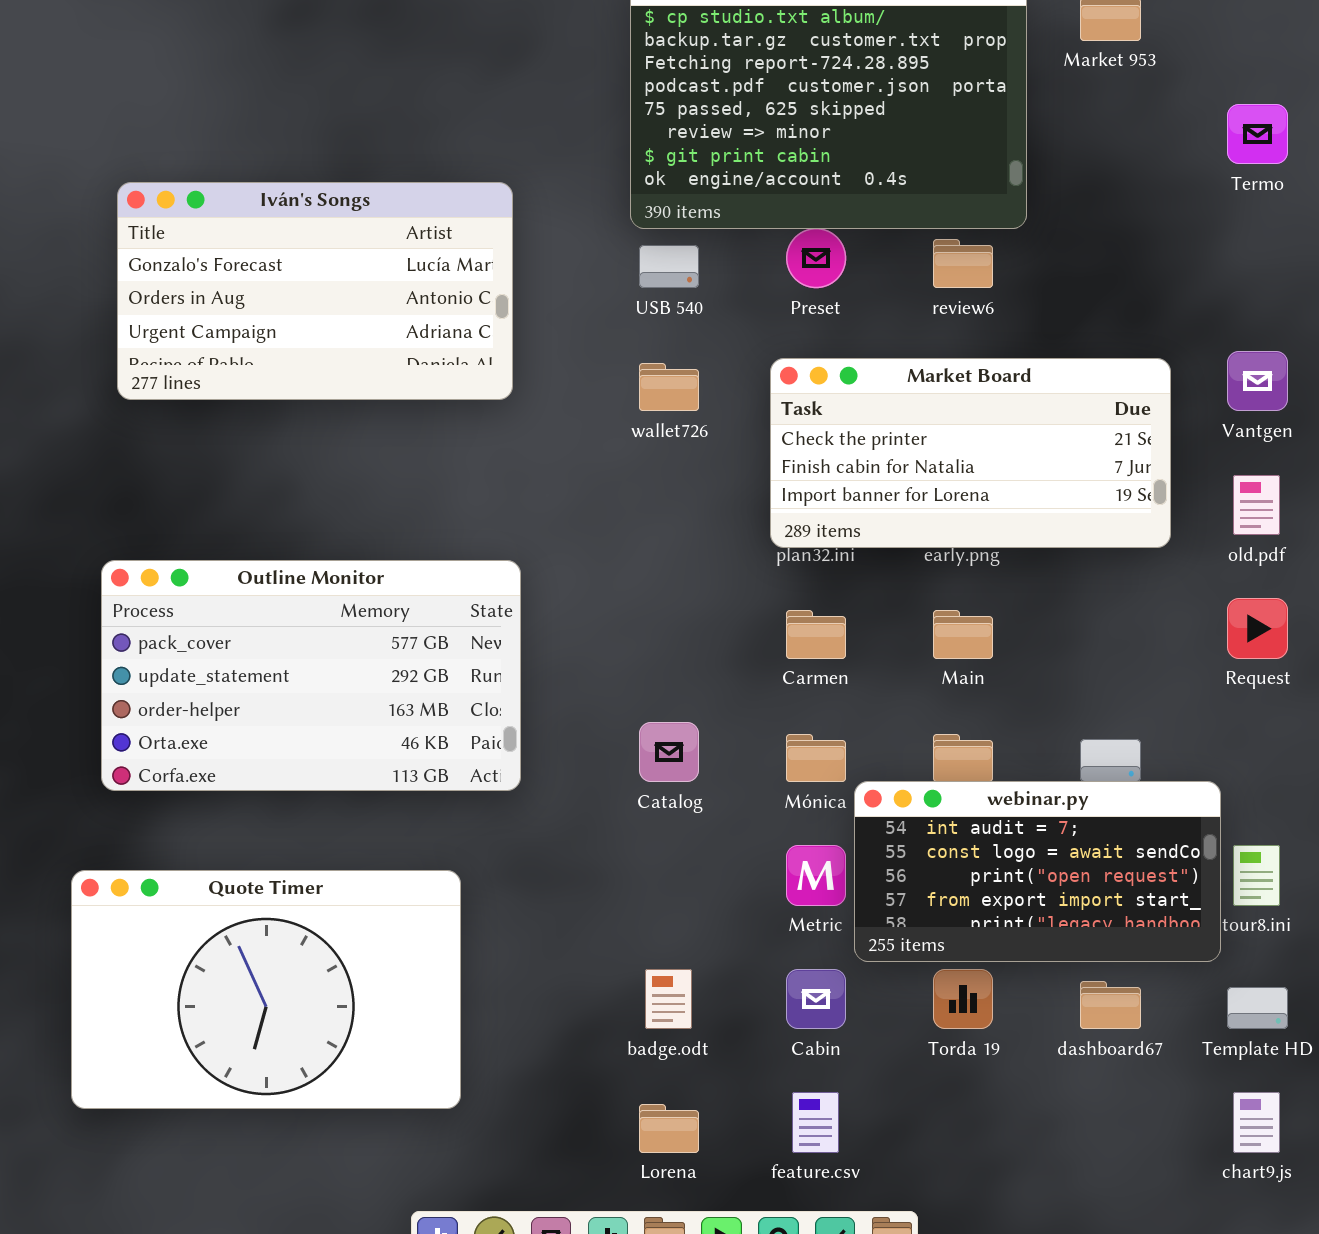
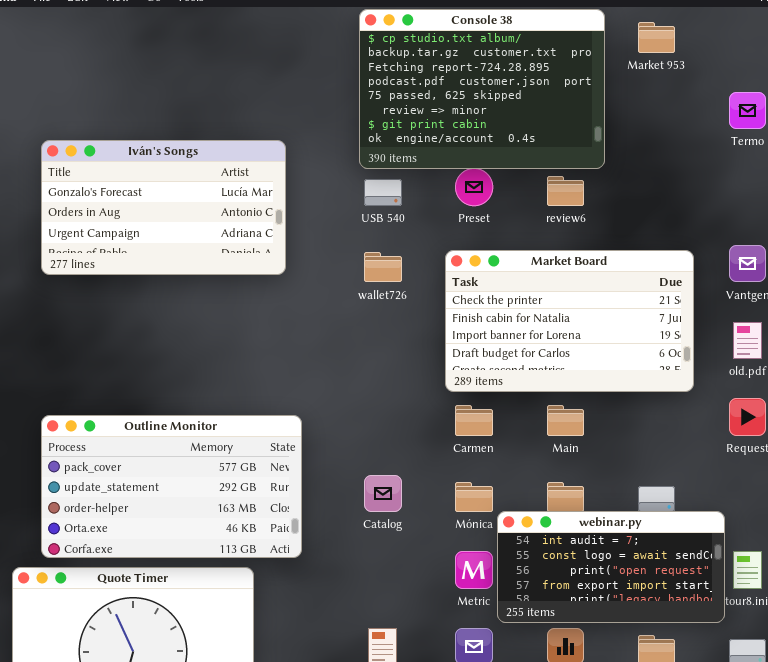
Market Board: [770,358,1171,548] -> [445,250,694,392], resized
Outline Monitor: [101,560,521,791] -> [41,415,302,558], moved

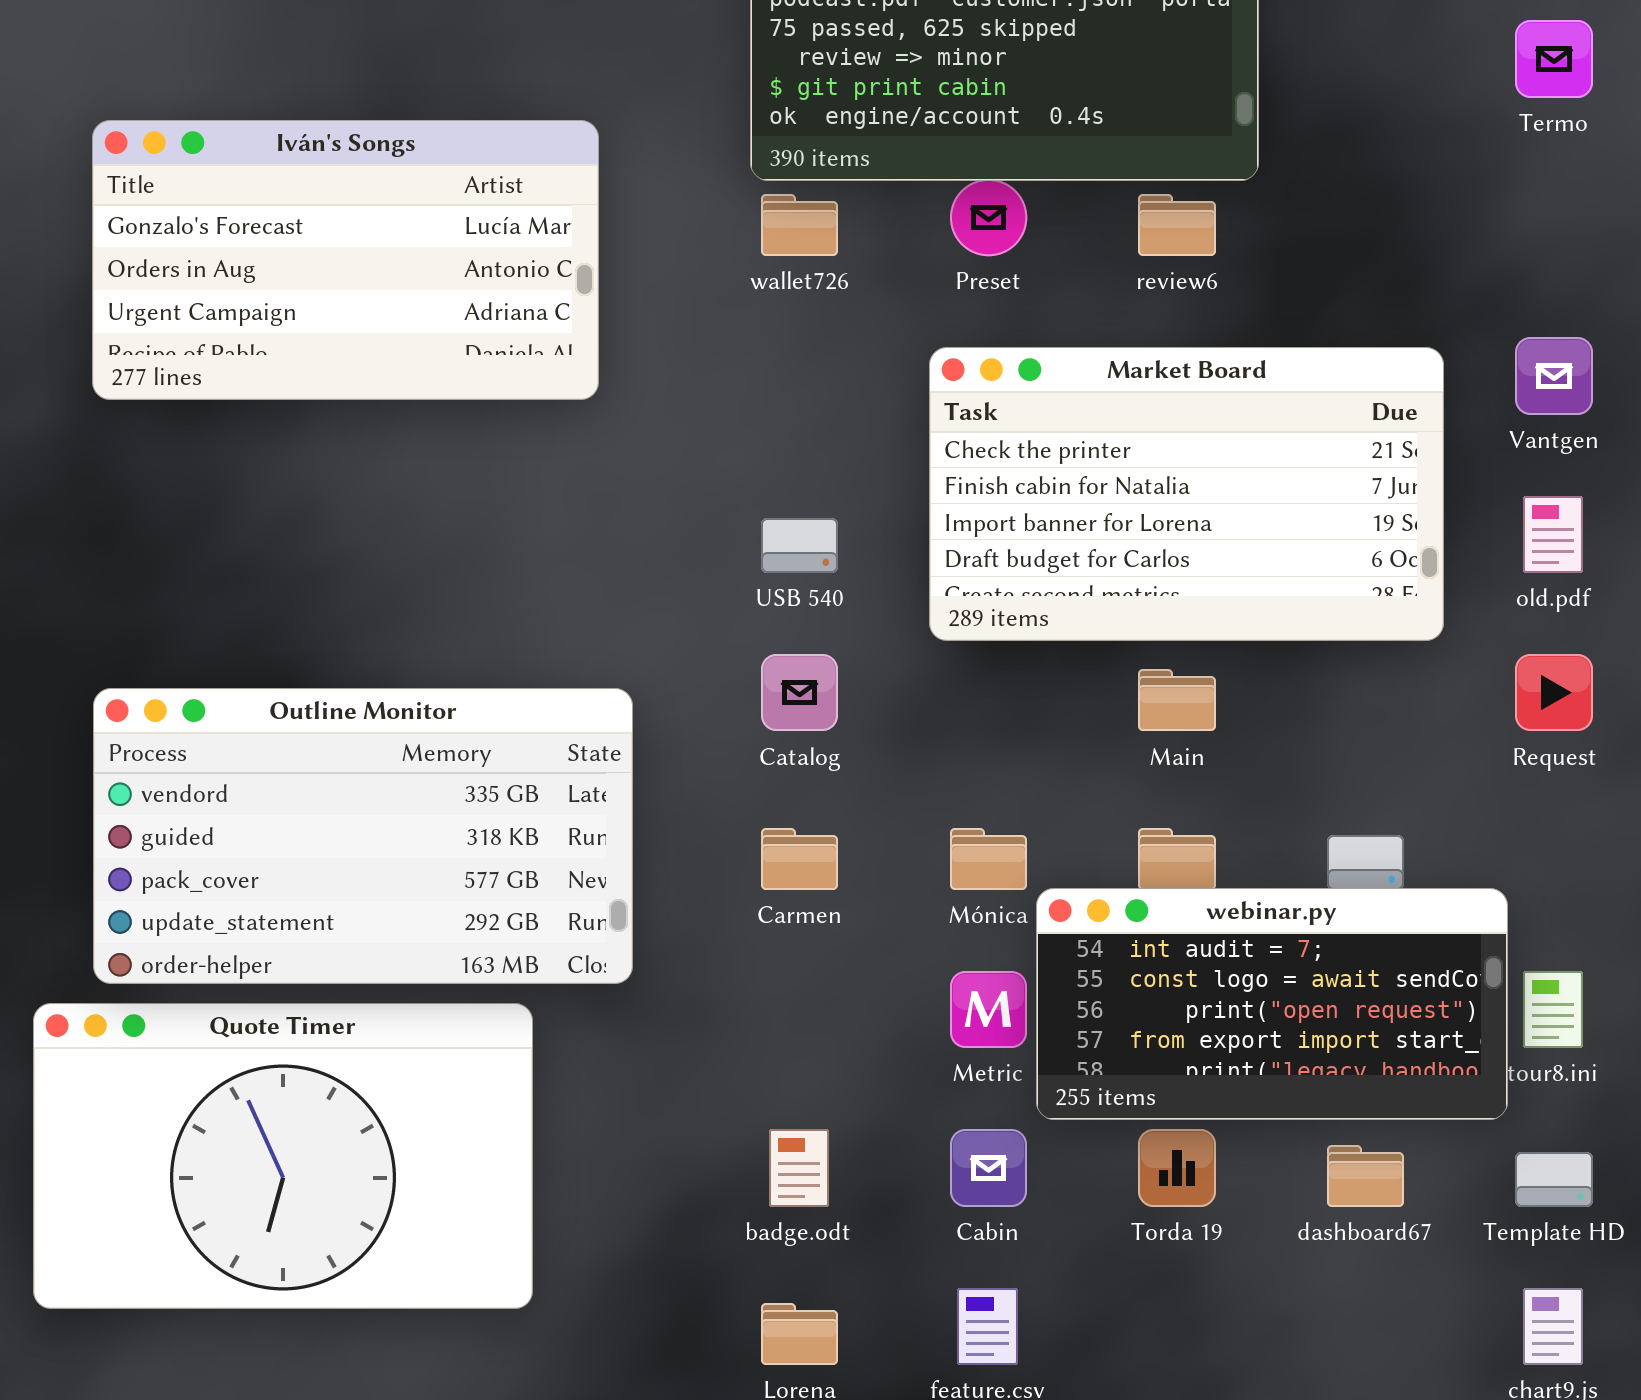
USB 540: [364,179,402,206] -> [761,518,838,573], moved
wallet726: [364,252,402,282] -> [761,194,838,256], moved
Carmen: [455,405,493,436] -> [761,828,838,890], moved
Outline Monitor: [41,415,302,558] -> [93,688,633,984], scrolled up 2 rows
Catalog: [364,475,402,512] -> [761,654,838,731], moved

